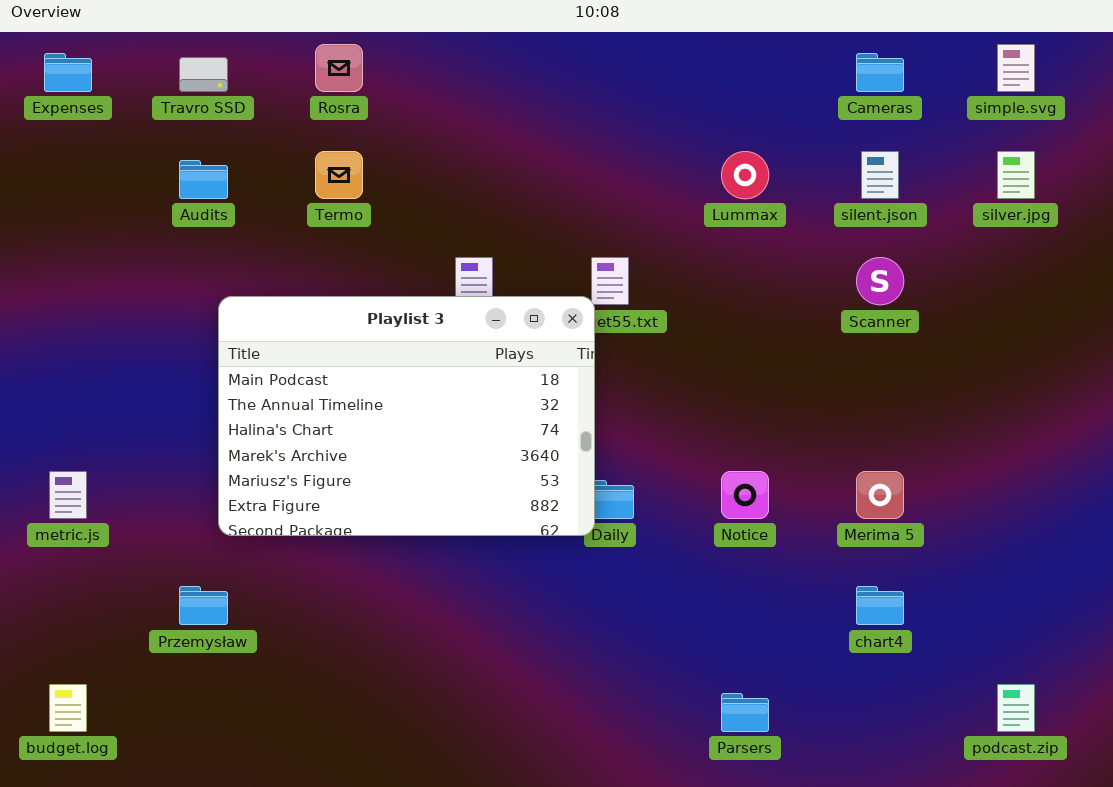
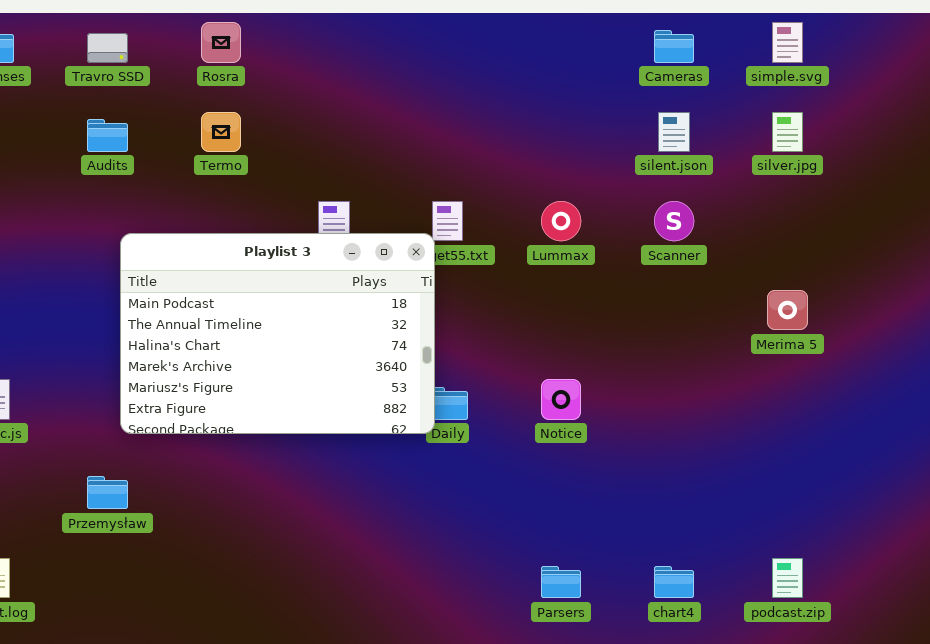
Lummax: [721,151,769,199] -> [541,201,581,241], moved
Merima 5: [856,471,904,519] -> [767,290,808,330], moved
chart4: [856,586,904,625] -> [654,566,694,598], moved

